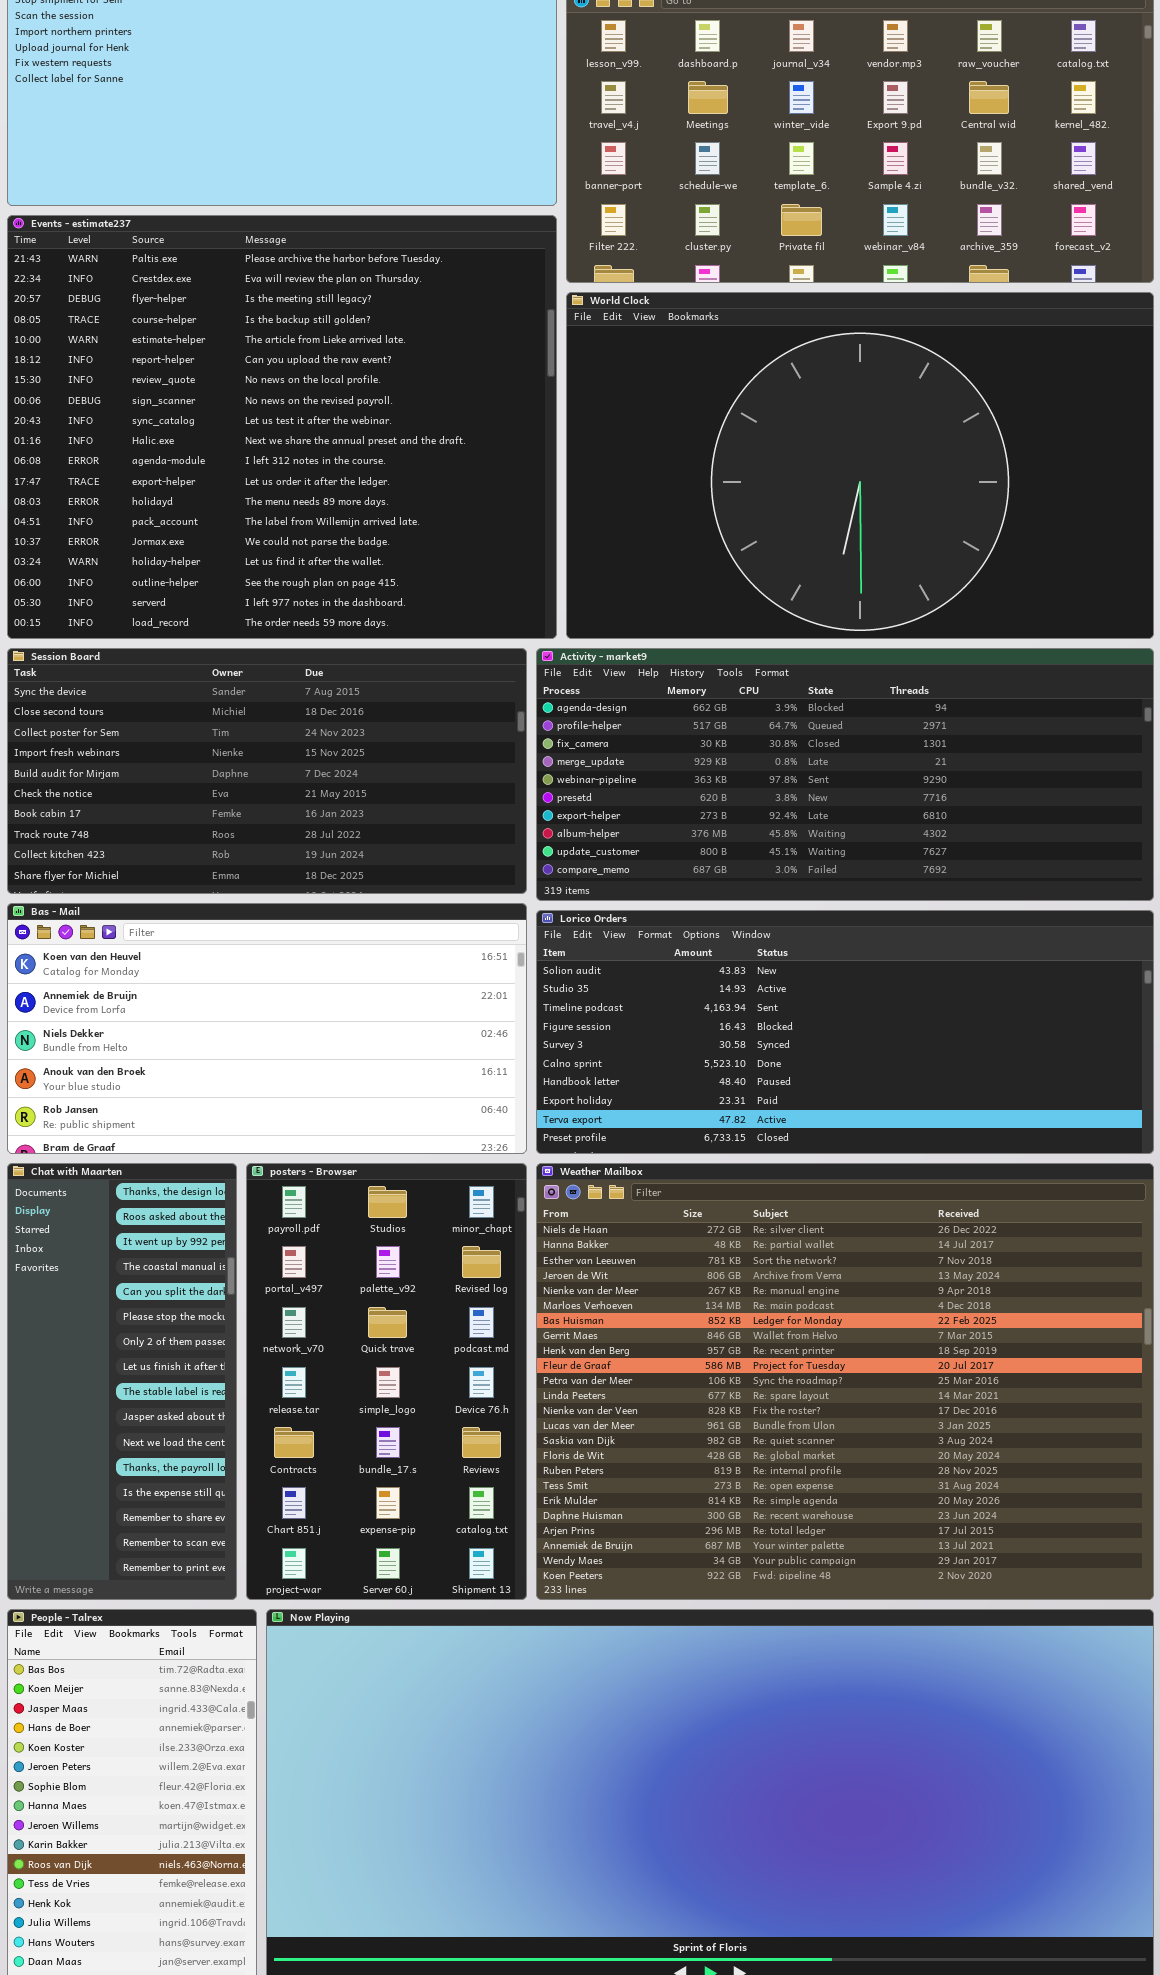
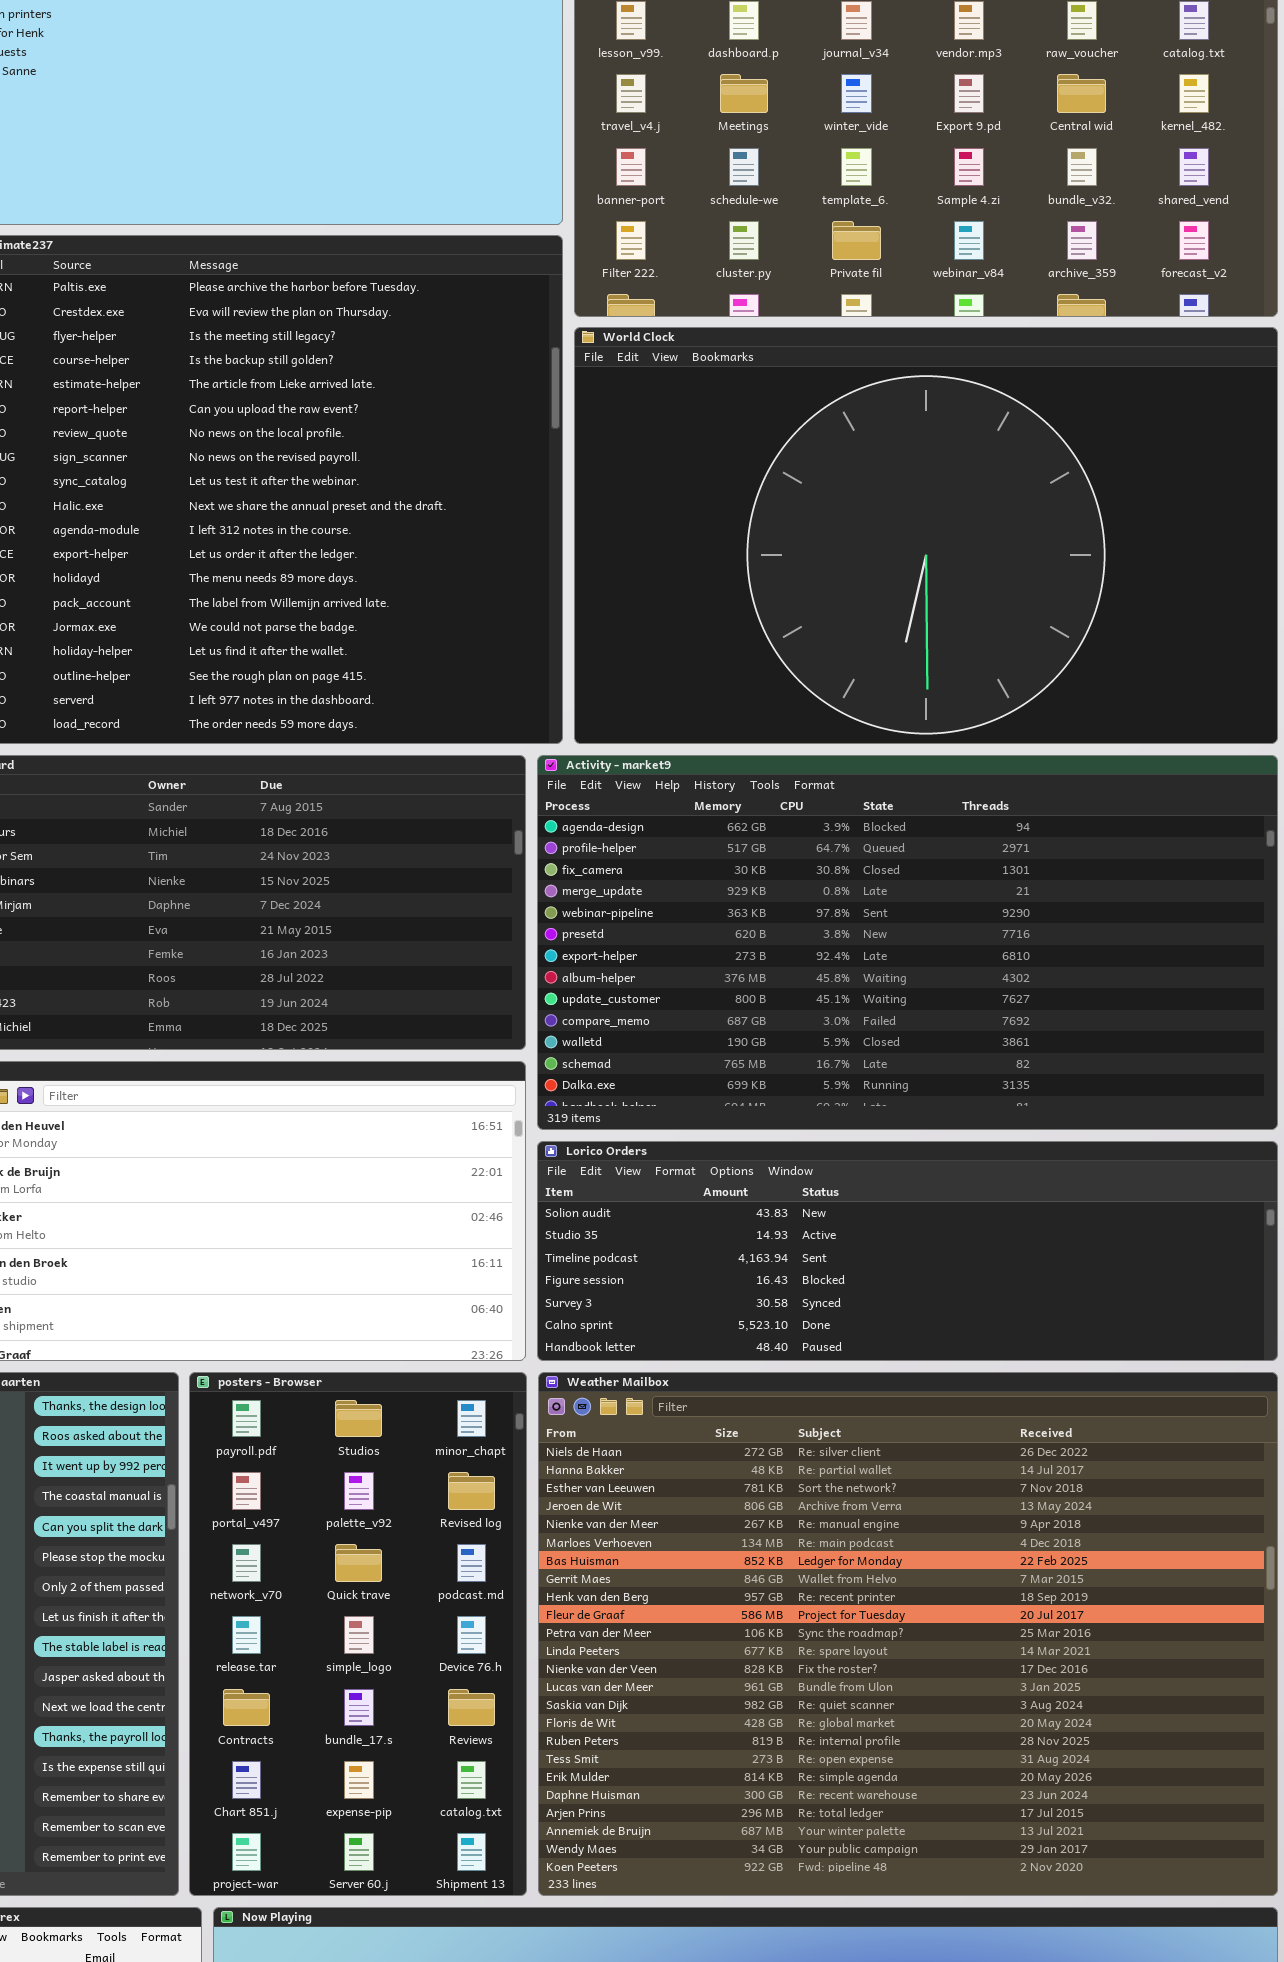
Activity - market9: [536,648,1154,901] -> [537,755,1278,1130], resized
Lorico Orders: [536,910,1154,1154] -> [537,1141,1278,1361], resized

